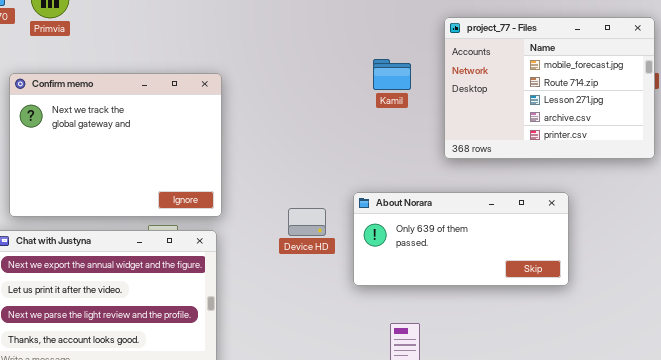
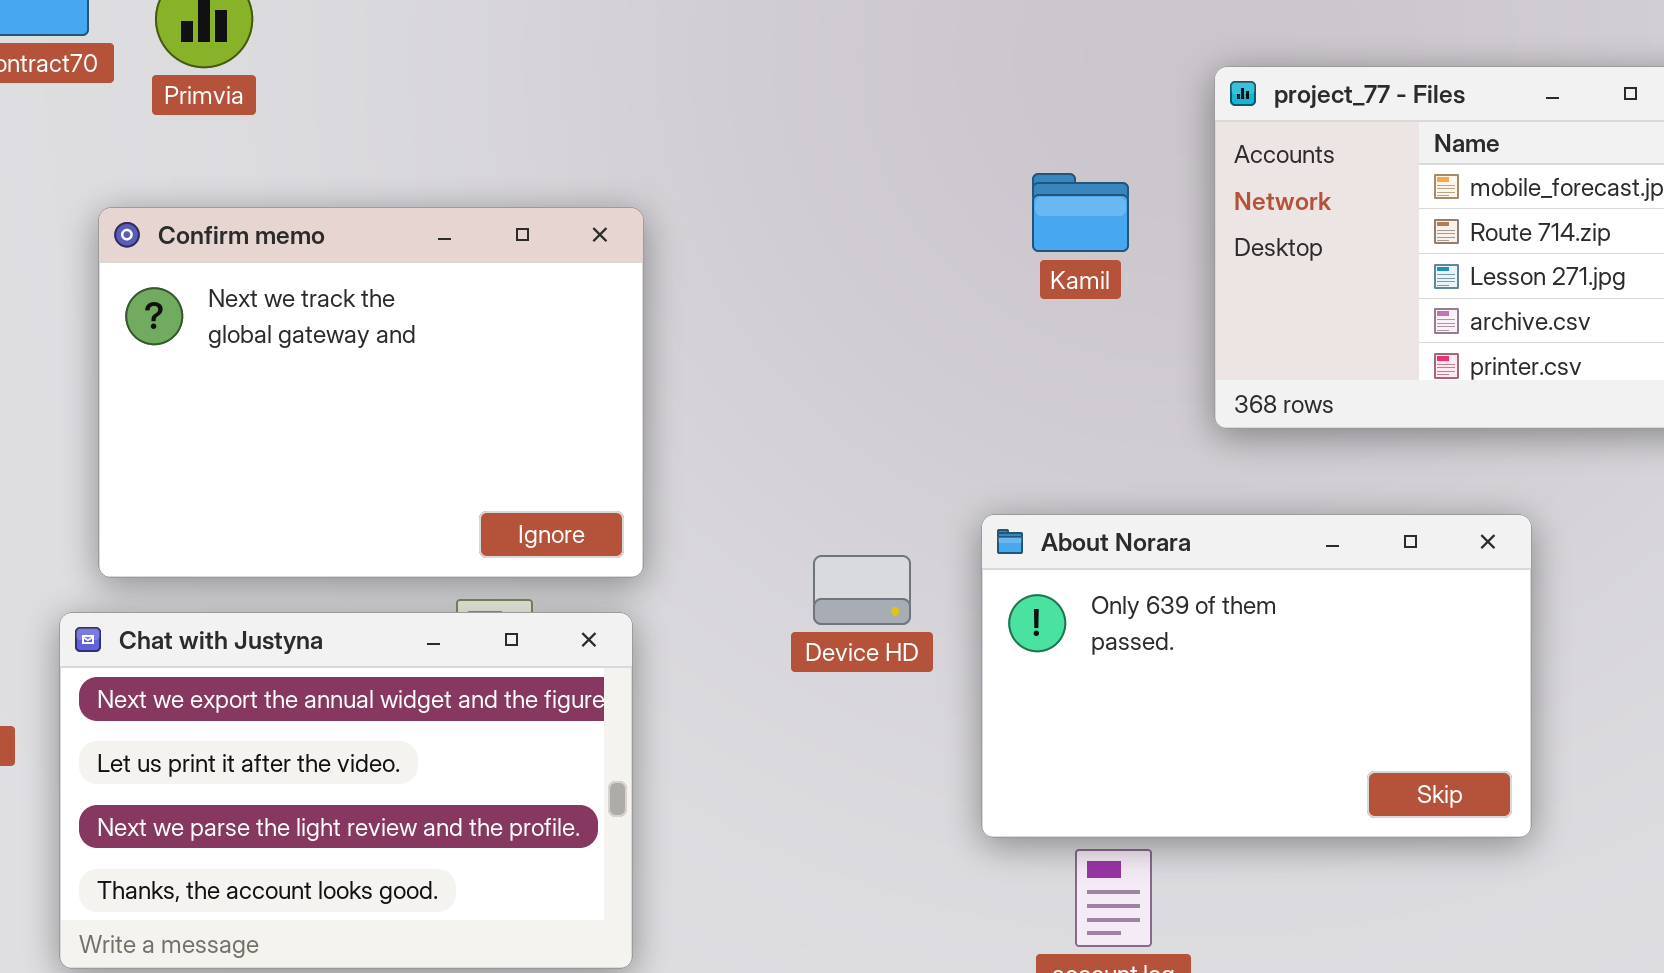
About Norara: [353,192,569,286] -> [981,514,1532,838], resized

